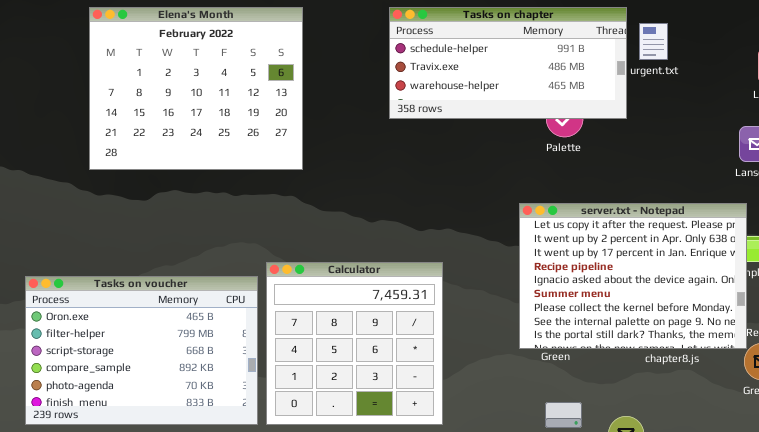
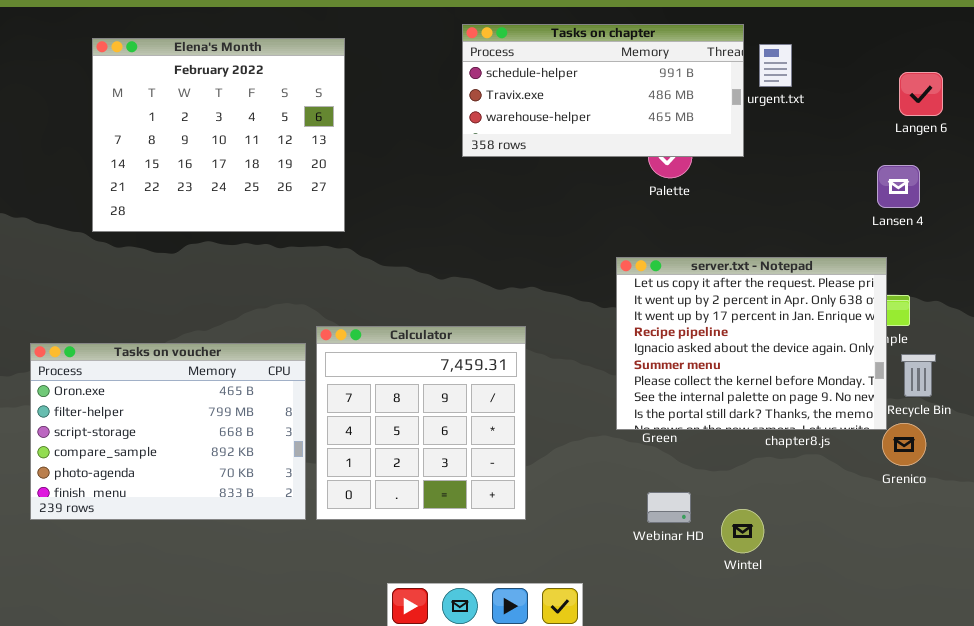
Elena's Month: [89,7,303,170] -> [92,38,345,232], moved

